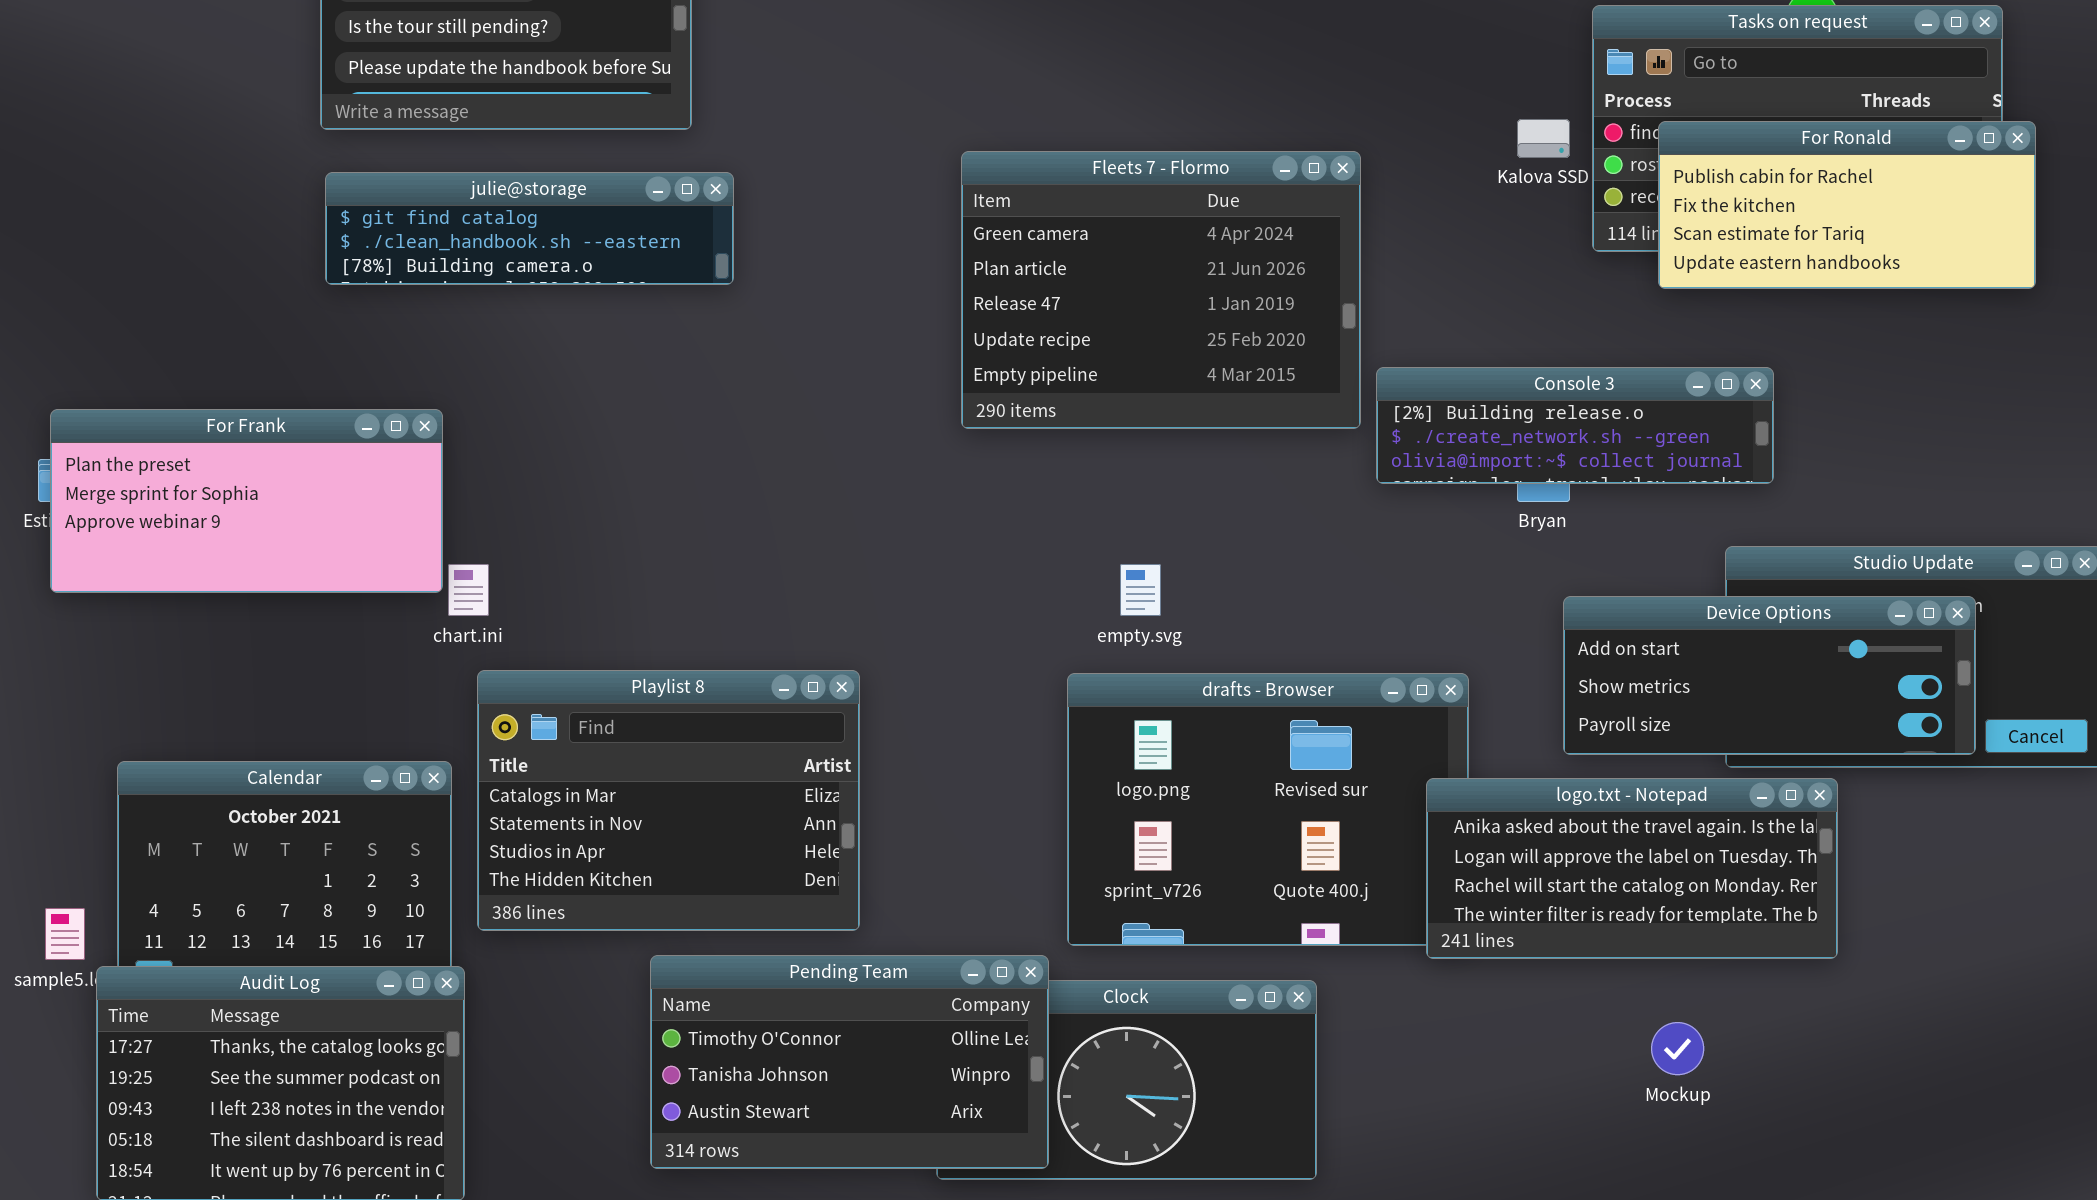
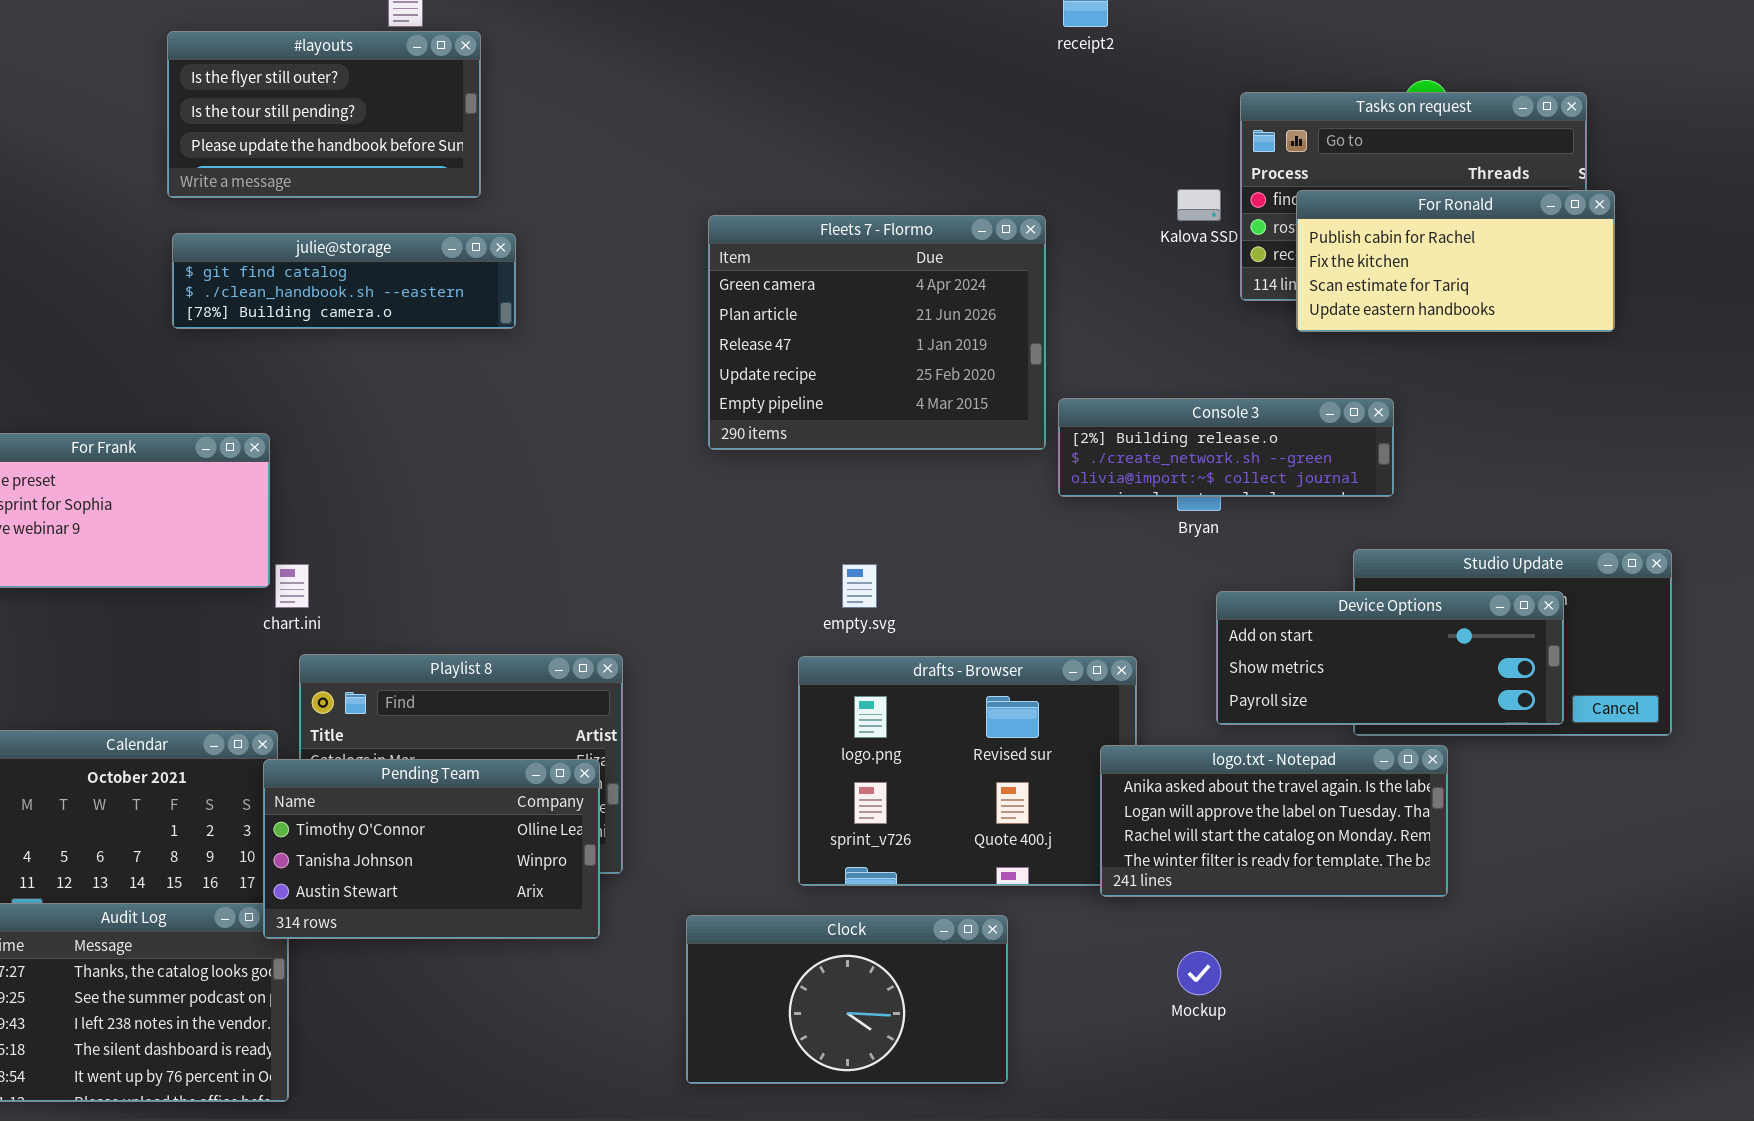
Pending Team: [650,955,1049,1169] -> [263,759,600,939], moved
Mockup: [1651,1022,1704,1075] -> [1177,951,1221,995], moved

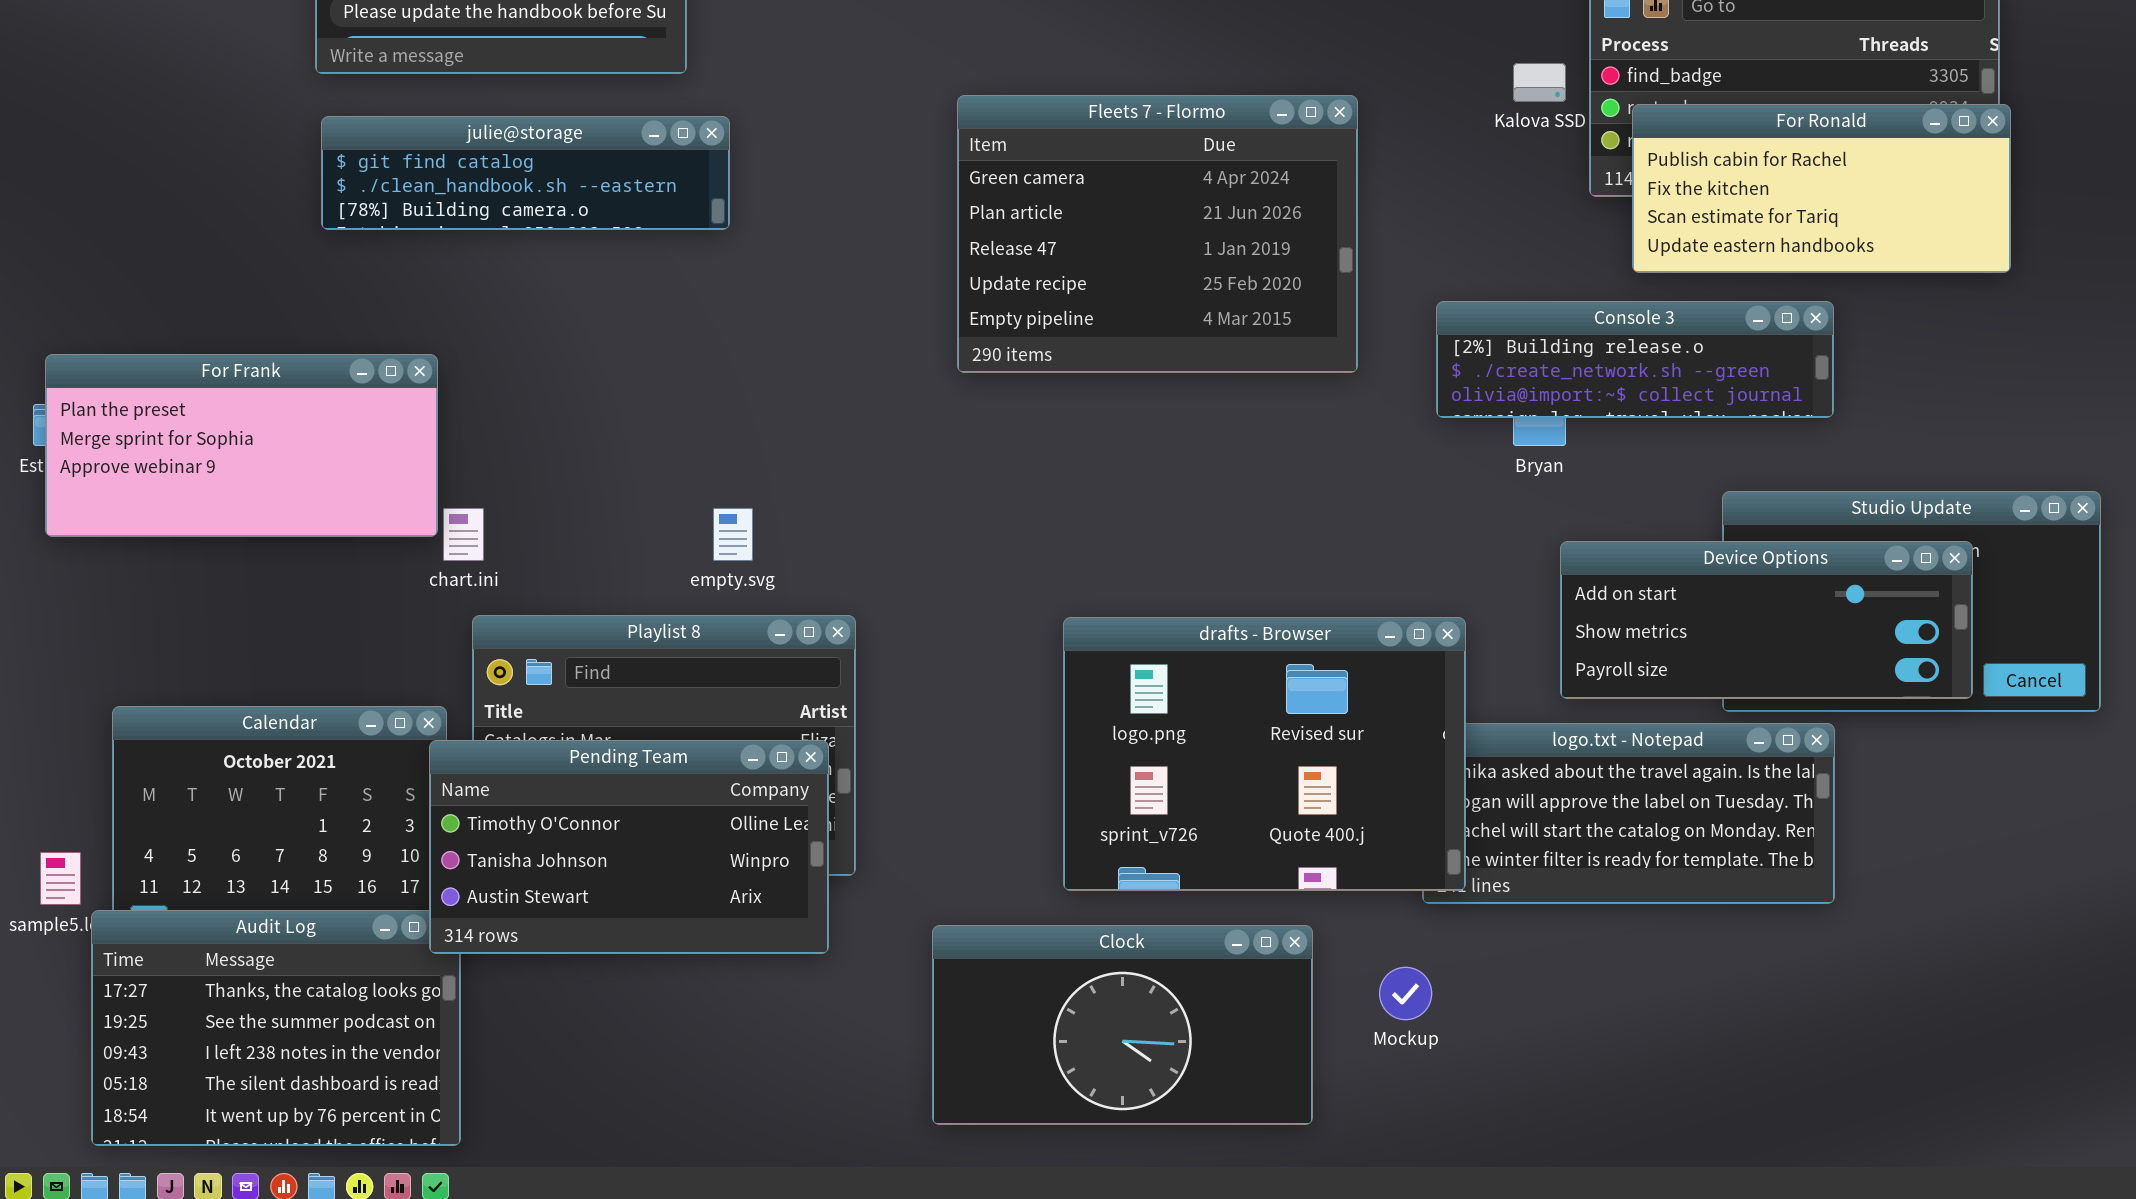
For Ronald: [1296,190,1615,332] -> [1632,104,2011,273], moved
Console 3: [1058,398,1394,497] -> [1436,301,1834,418], moved
empty.svg: [842,564,877,608] -> [713,508,753,561], moved
drafts - Browser: [798,656,1137,886] -> [1063,617,1466,891], raised
Mockup: [1177,951,1221,995] -> [1379,967,1432,1020], moved

